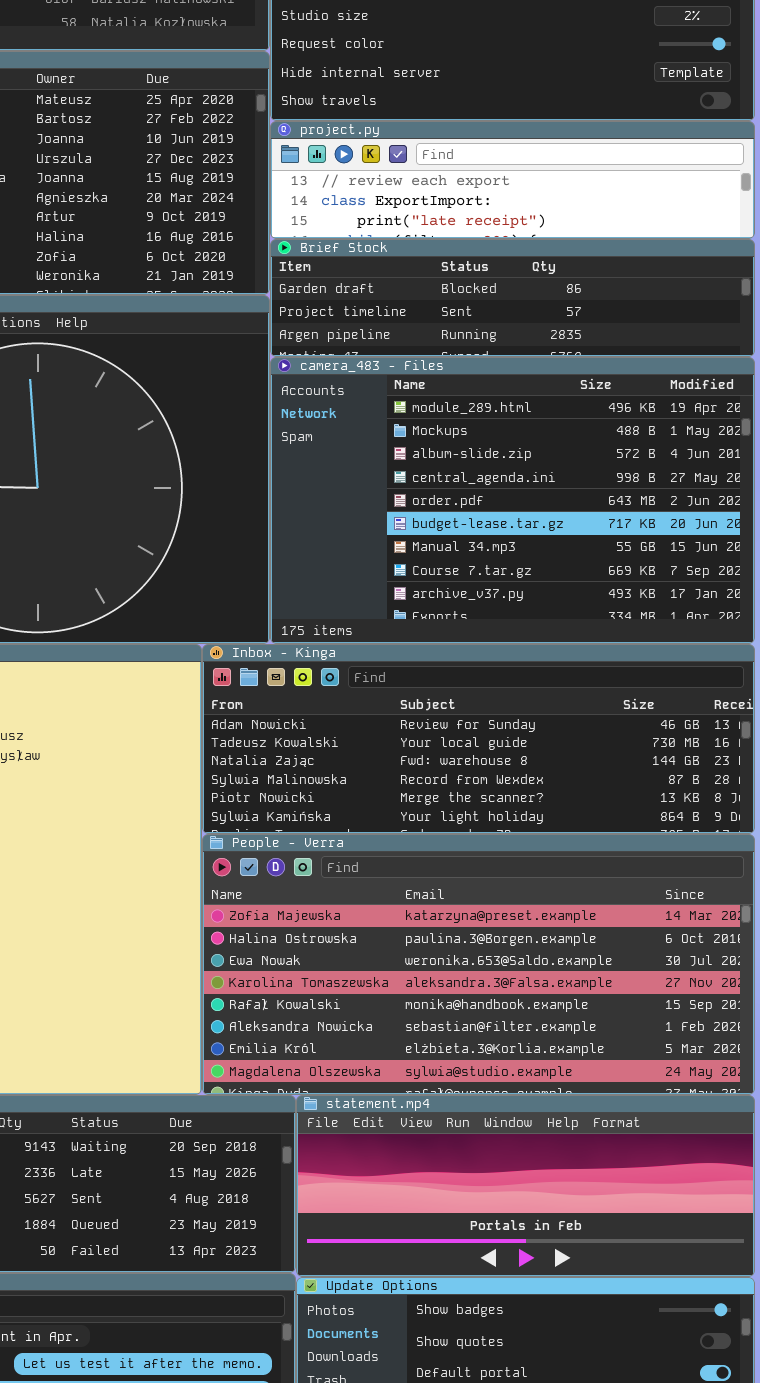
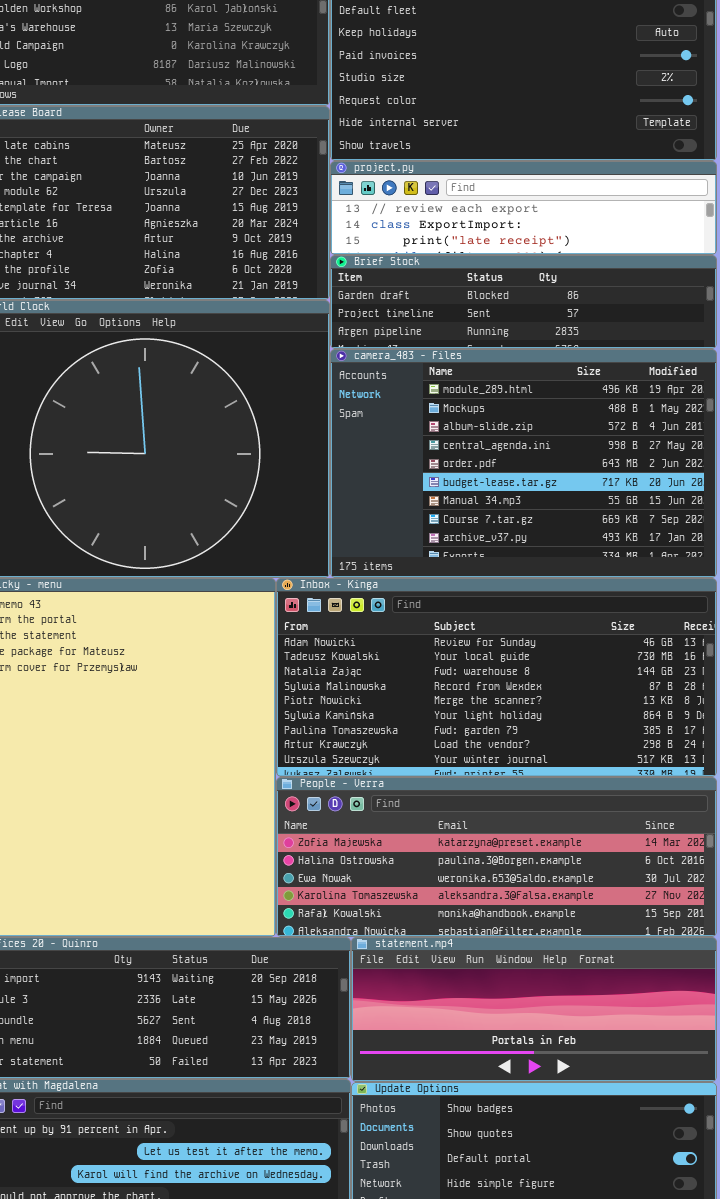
Inbox - Kinga: [202,644,755,834] -> [276,578,717,777], resized
People - Verra: [202,834,755,1095] -> [276,777,717,937], resized

